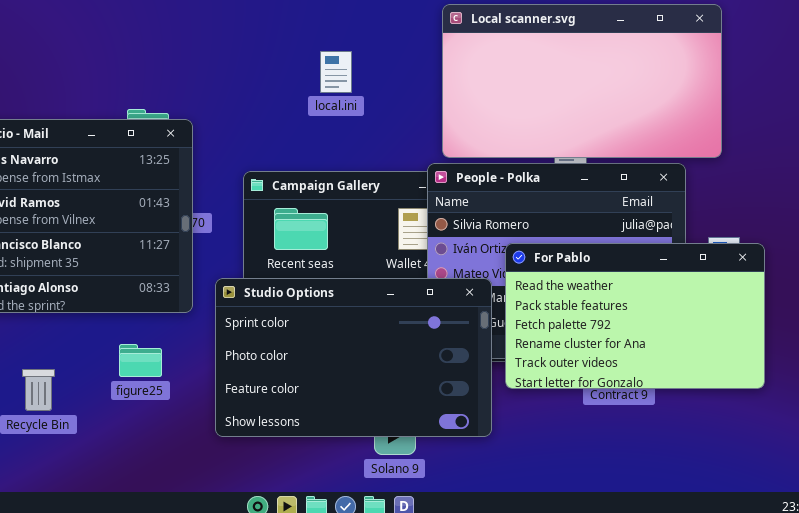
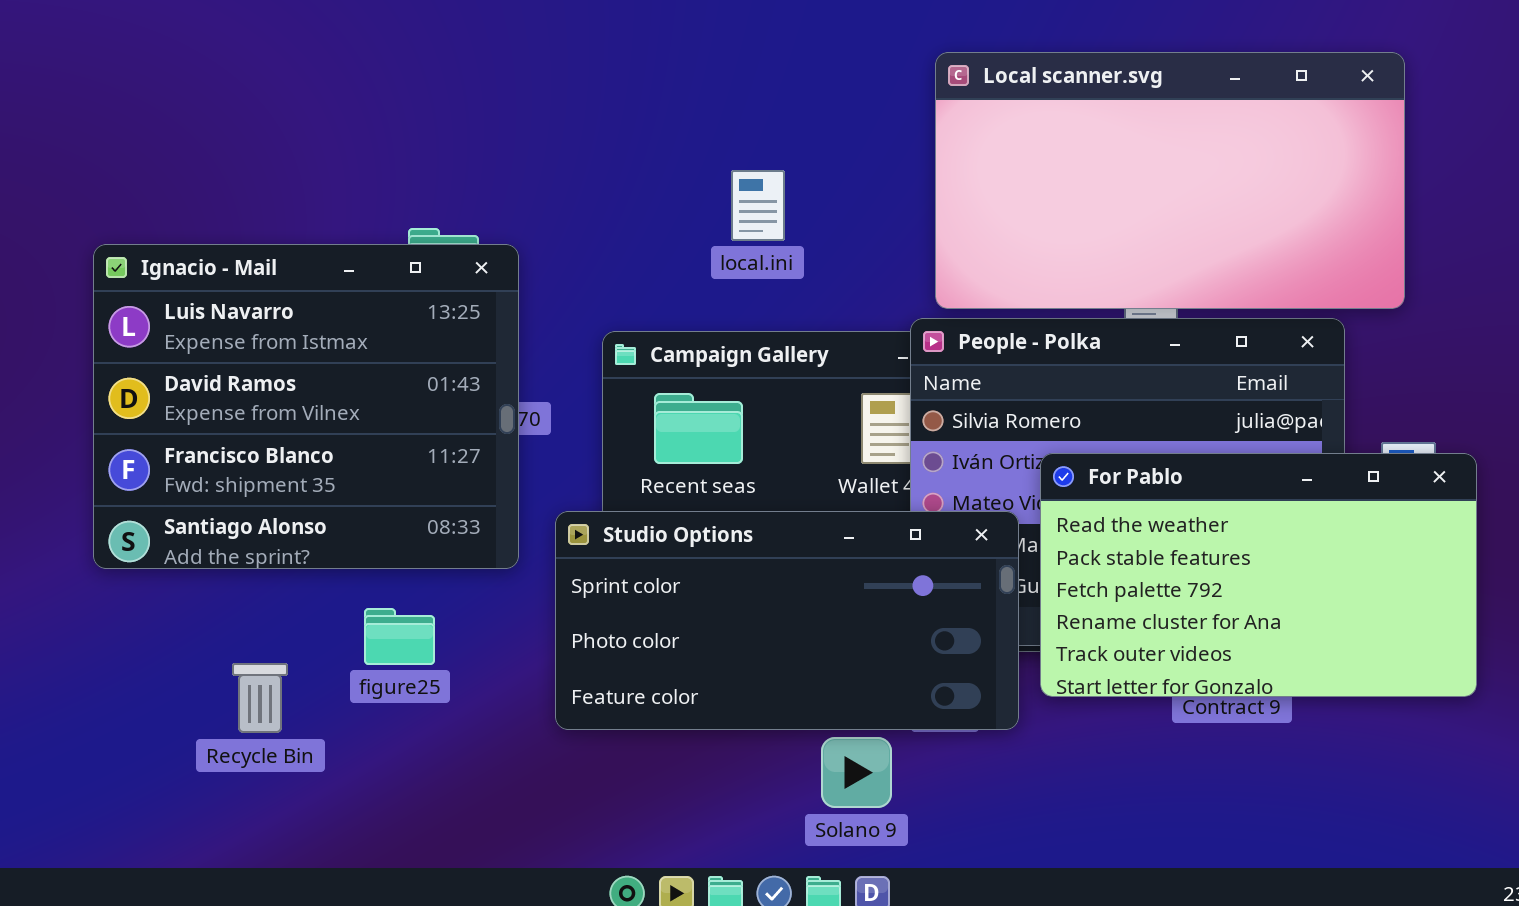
local.ini: [320,51,352,93] -> [731,170,785,241], moved
Studio Options: [215,278,492,437] -> [555,511,1019,730], resized
figure25: [119,344,162,377] -> [364,608,435,665], moved

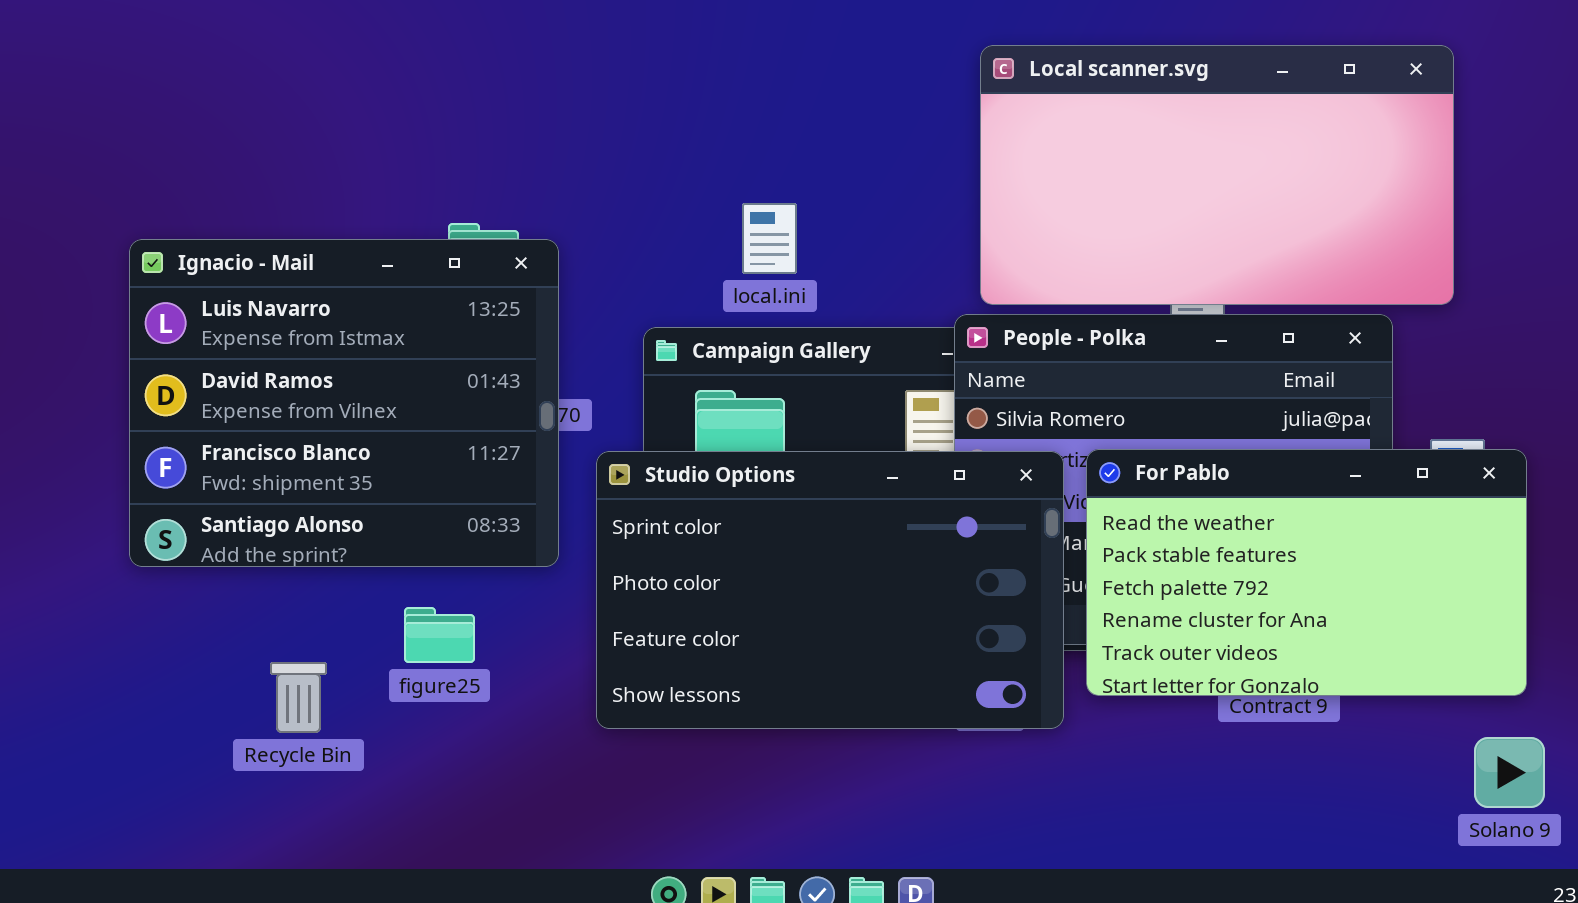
local.ini: [731,170,785,241] -> [742,203,797,274], moved
Studio Options: [555,511,1019,730] -> [596,451,1064,729], resized
Solano 9: [821,737,892,808] -> [1474,737,1545,808], moved

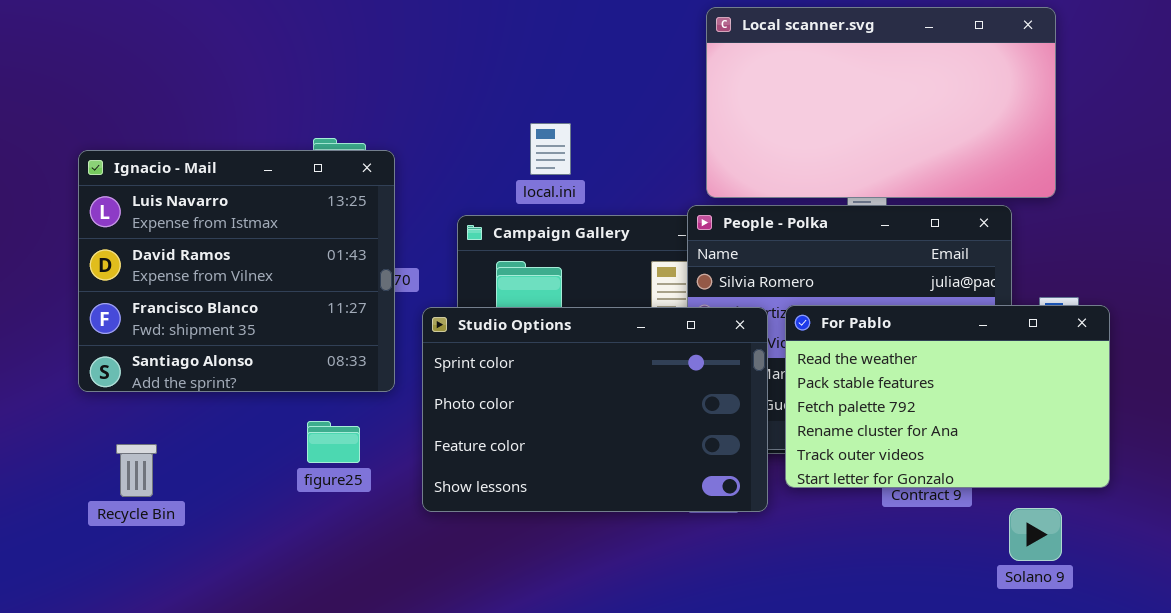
figure25: [404,607,475,663] -> [307,421,360,463], moved
Recycle Bin: [270,662,327,733] -> [116,444,157,497], moved
Solano 9: [1474,737,1545,808] -> [1009,508,1062,561], moved

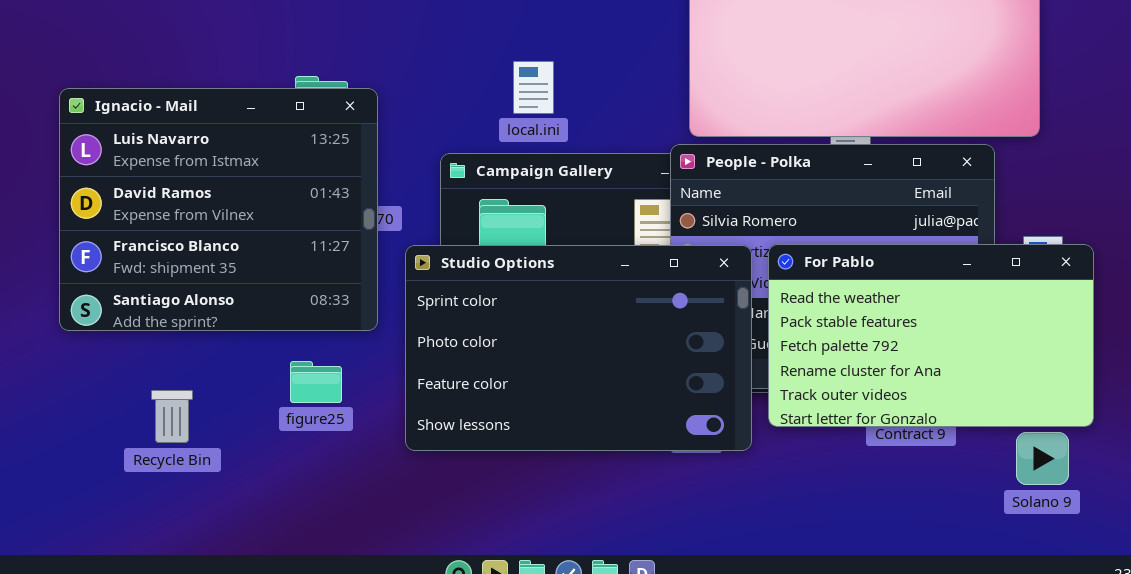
Recycle Bin: [116,444,157,497] -> [151,390,193,443], moved
Solano 9: [1009,508,1062,561] -> [1016,432,1069,485], moved

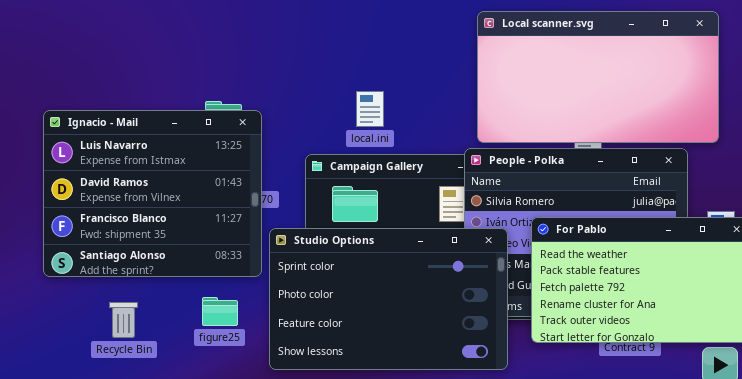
Studio Options: [405,245,752,451] -> [269,228,508,370], moved
Recycle Bin: [151,390,193,443] -> [109,302,138,338], moved

